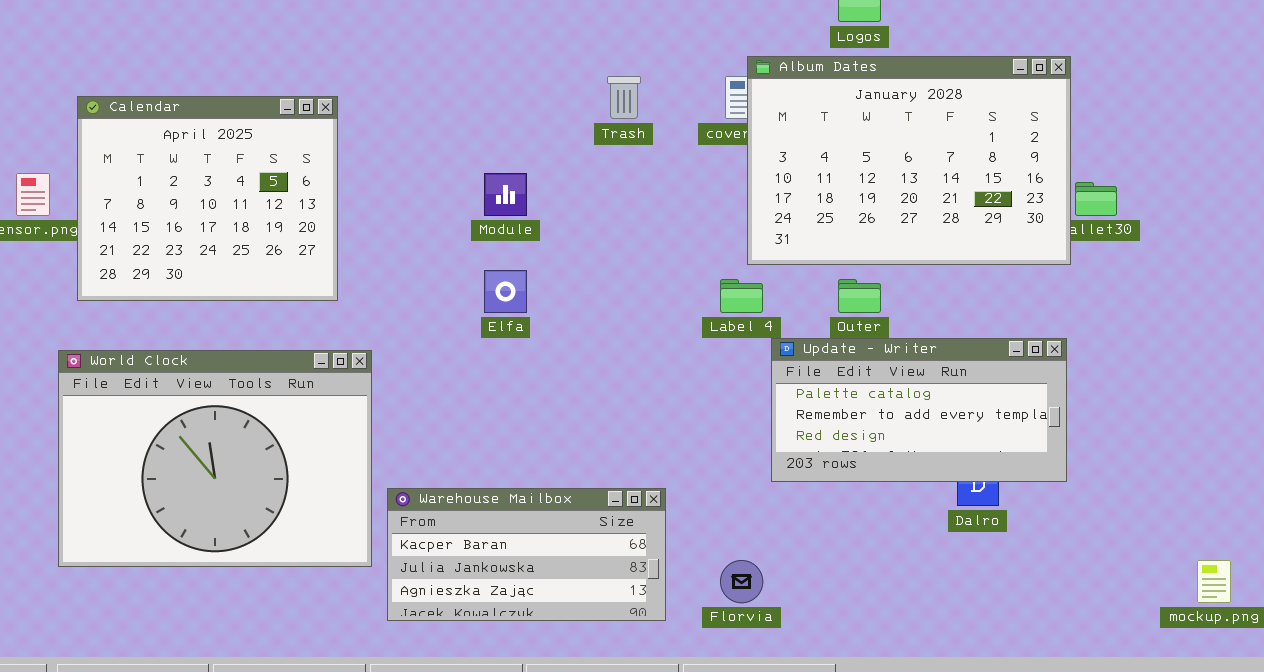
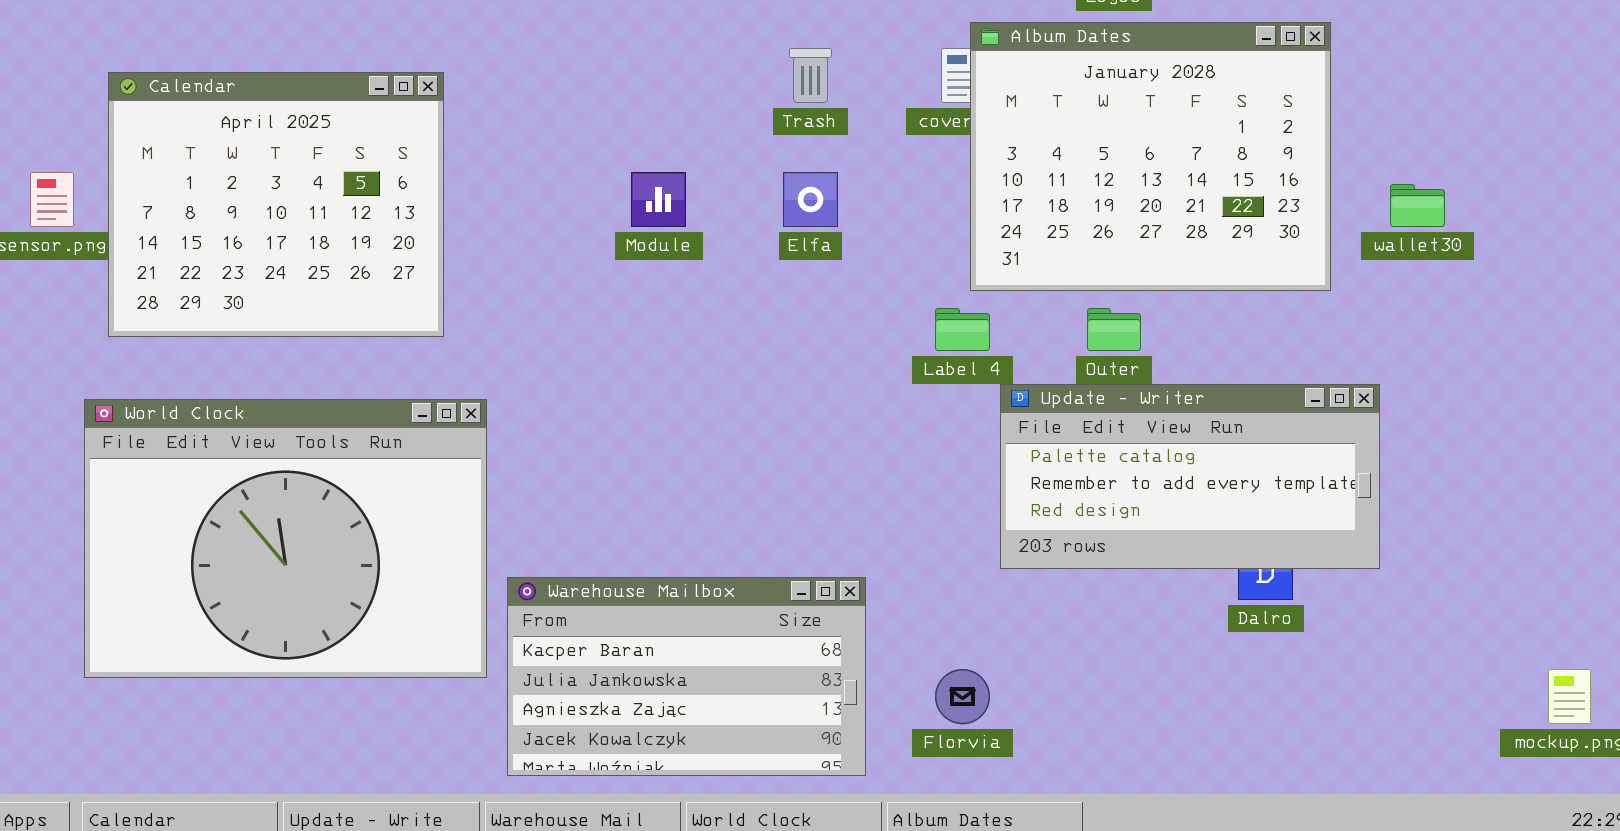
Album Dates: [747,56,1071,265] -> [970,22,1331,291], resized
Elfa: [484,270,527,313] -> [783,172,838,227], moved
Warehouse Mailbox: [387,488,666,621] -> [507,577,866,776], resized

